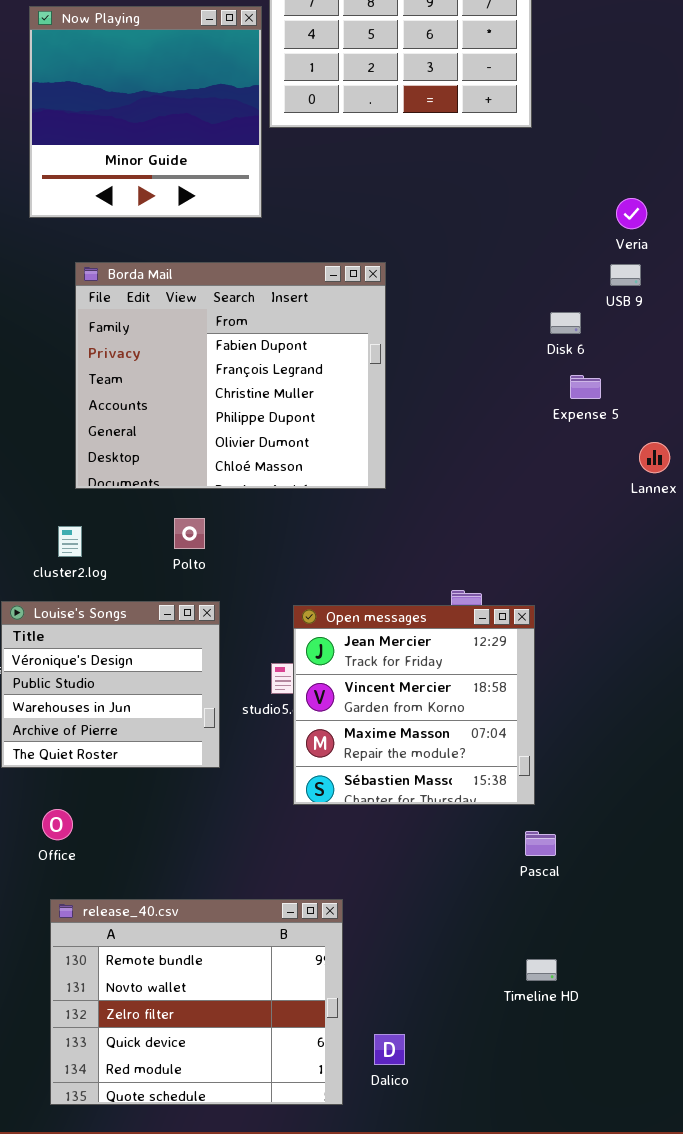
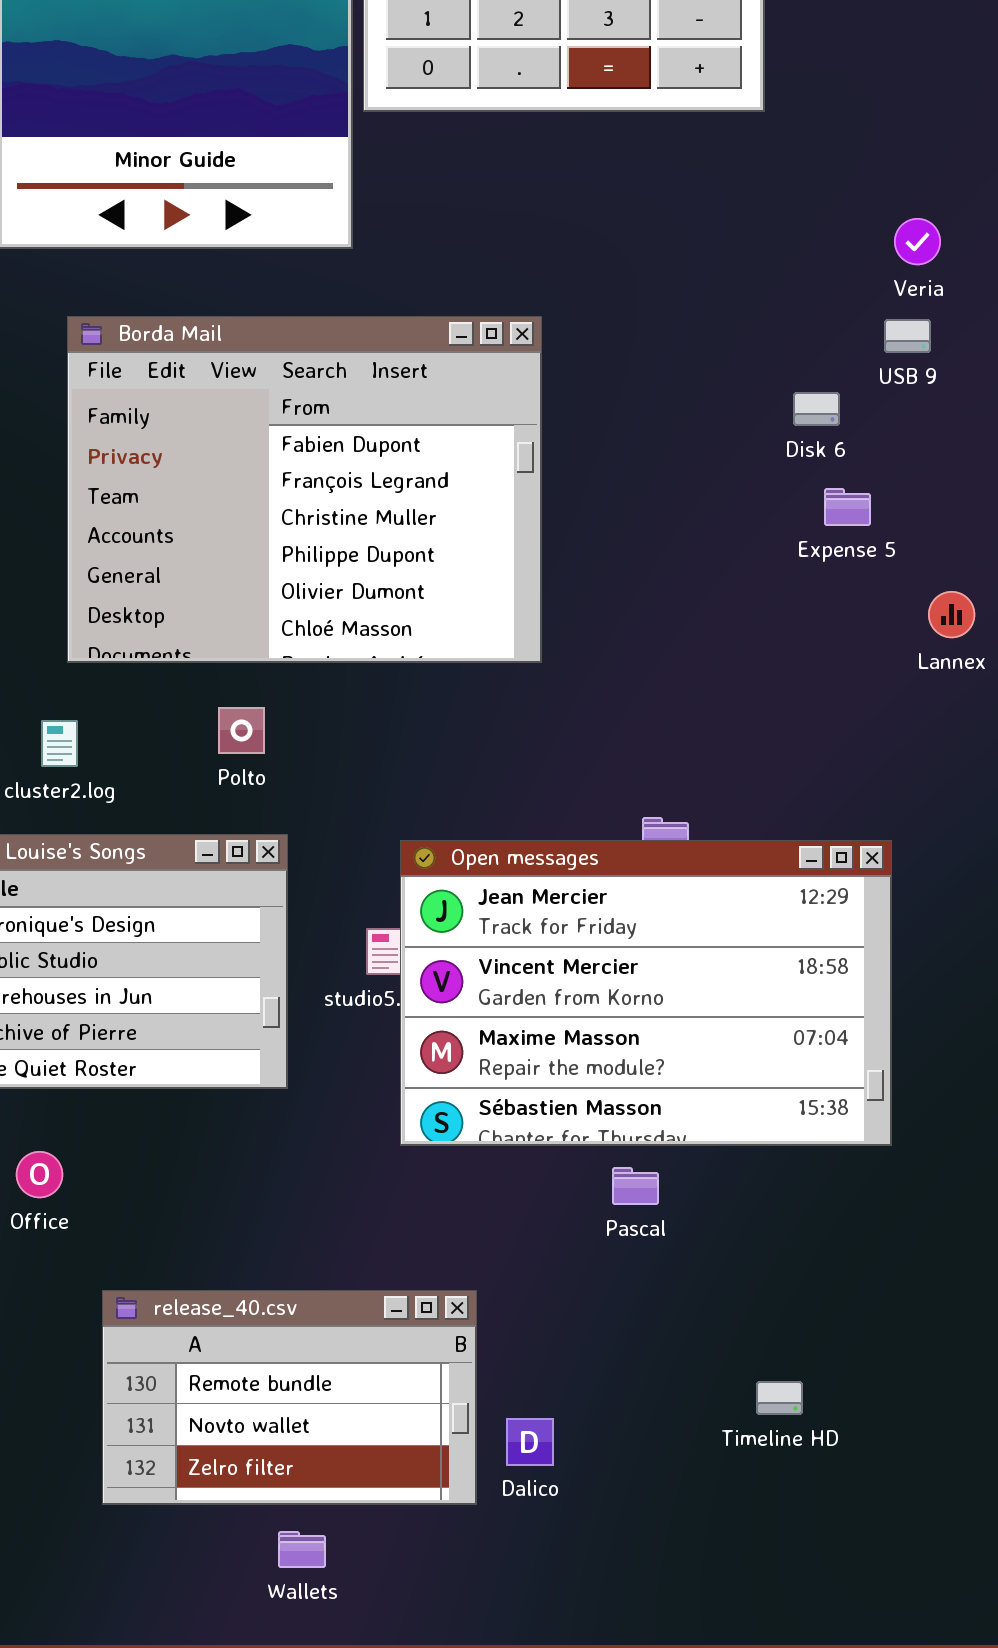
Open messages: [293,605,535,805] -> [400,840,892,1146], resized
Pascal: [525,831,556,856] -> [612,1167,659,1205], moved
release_40.csv: [50,899,343,1105] -> [102,1290,477,1505], resized
Dalico: [374,1034,405,1065] -> [506,1418,554,1466], moved

